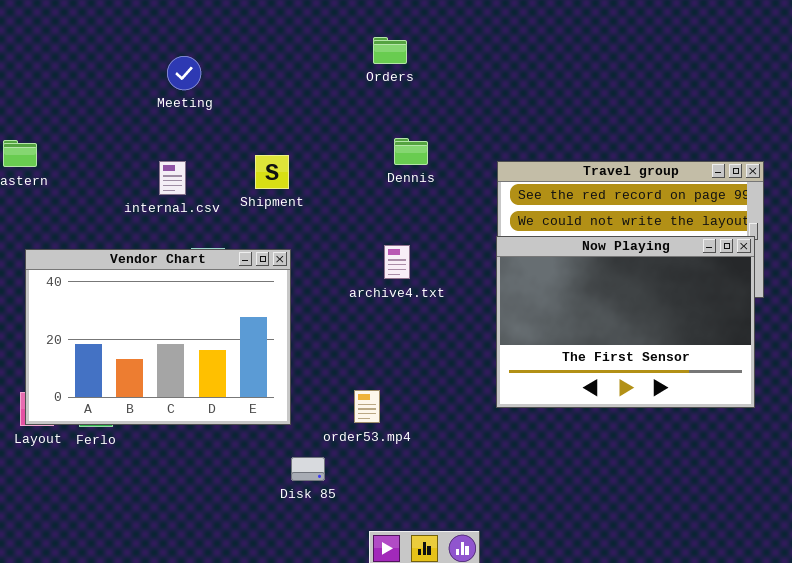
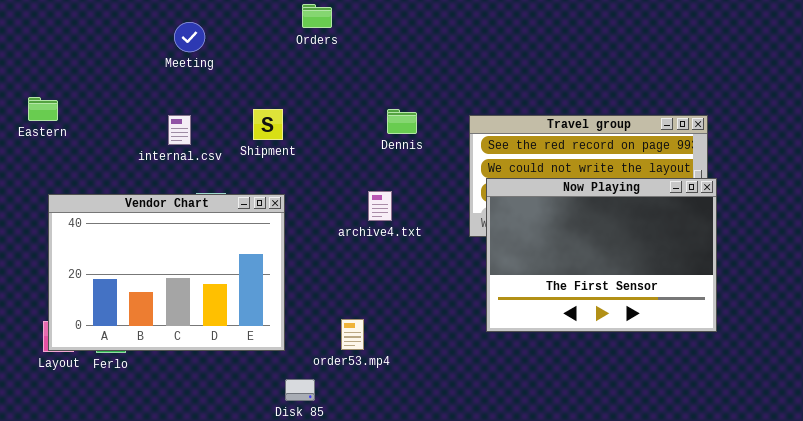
Orders: [373,37,407,64] -> [302,4,332,28], moved
Dennis: [394,138,428,165] -> [387,109,417,134], moved
Now Playing: [496,236,755,408] -> [486,178,717,332], moved

